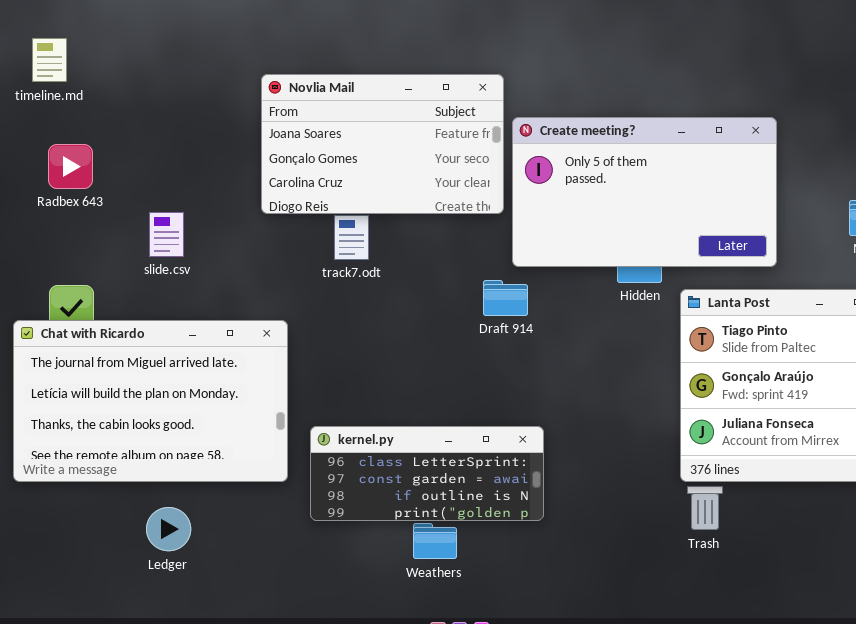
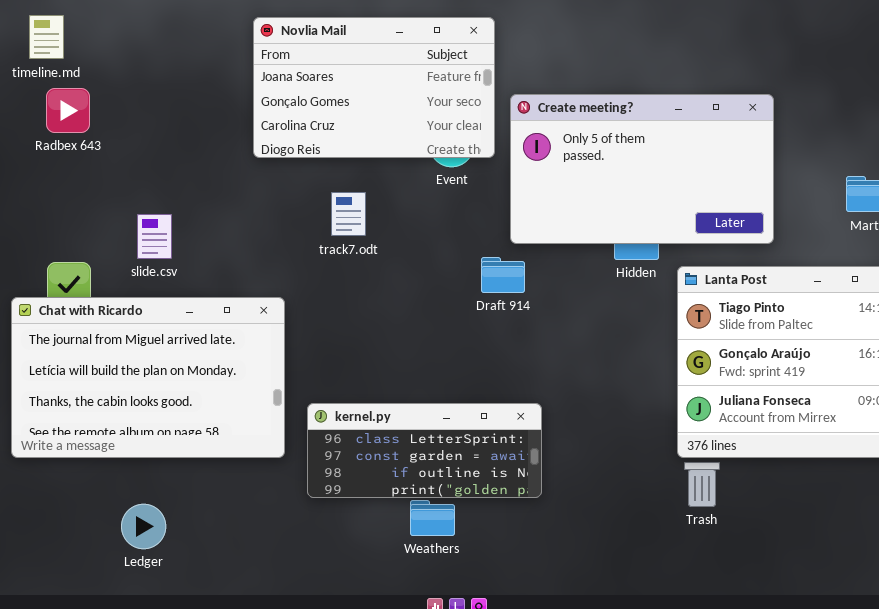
Novlia Mail: [261,74,504,214] -> [253,17,495,158], moved
Radbex 643: [48,144,93,189] -> [46,88,90,133], moved
slide.csv: [149,212,184,257] -> [137,214,172,259], moved
Ledger: [146,507,191,551] -> [121,504,166,549], moved

